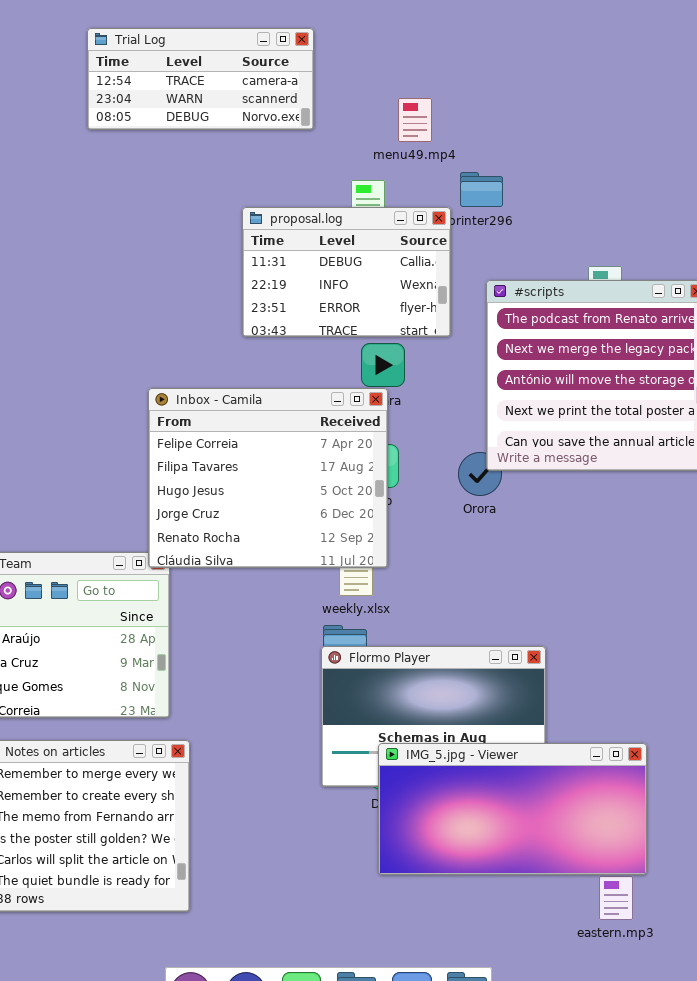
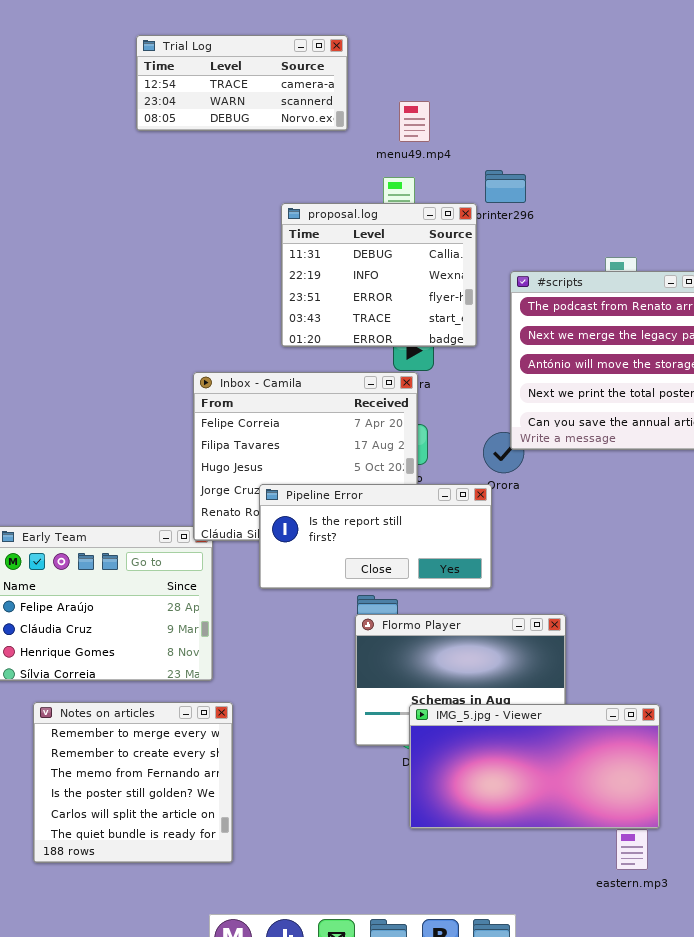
menu49.mp4: [398,98,432,142] -> [399,101,430,142], moved
proposal.log: [242,207,451,337] -> [281,203,477,347], resized
Pipeline Error: none -> [259,484,492,589], opened

